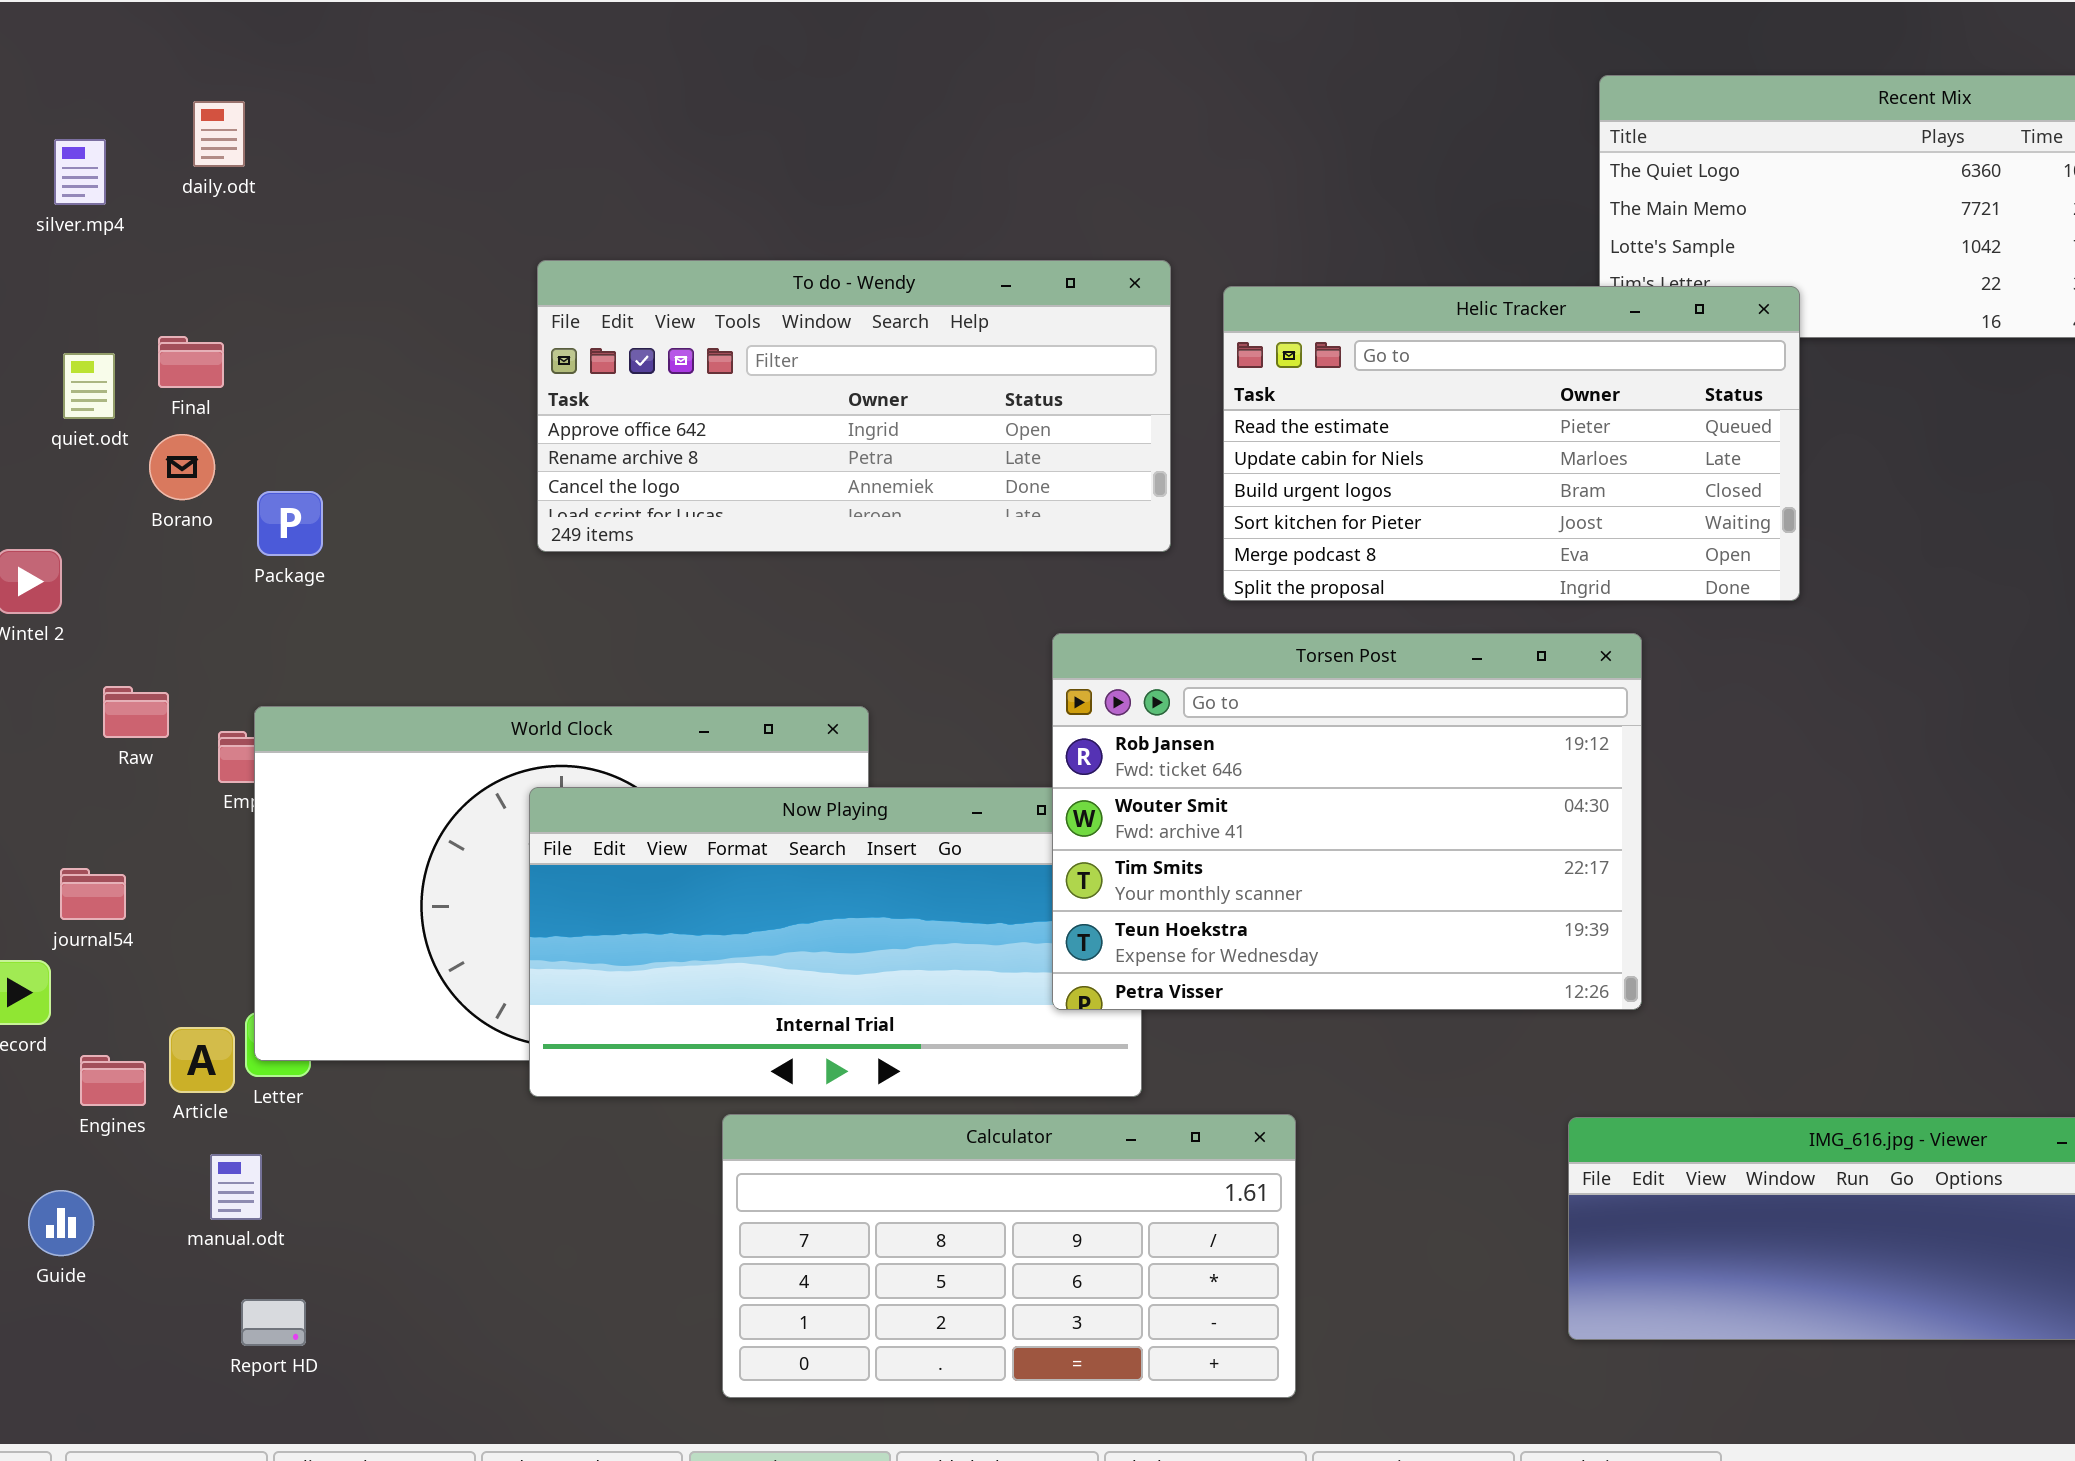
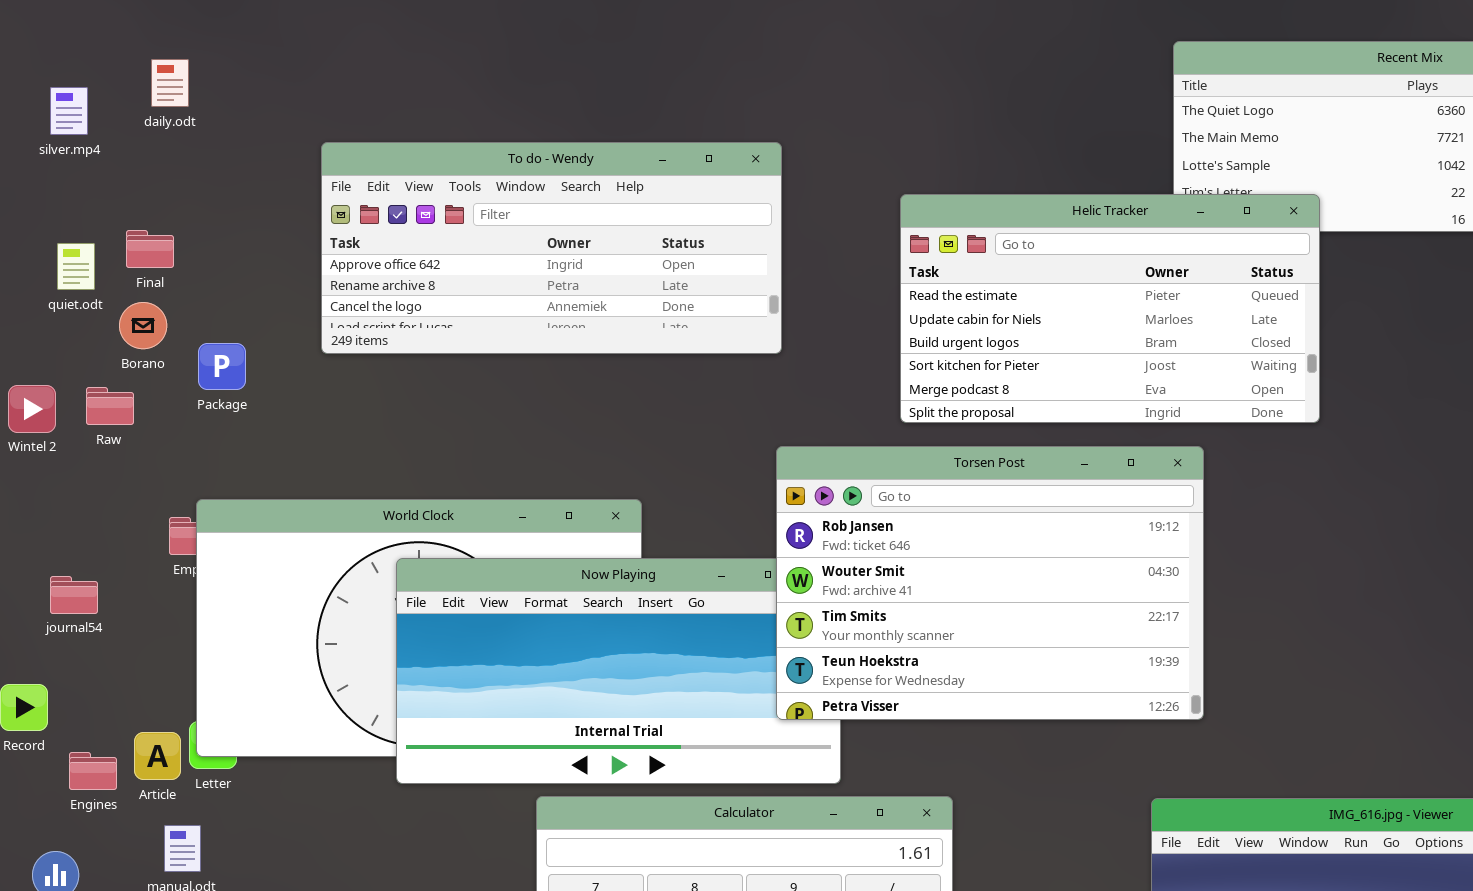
To do - Wendy: [537,260,1171,552] -> [321,142,782,354], moved
Raw: [103,686,169,738] -> [86,387,134,425], moved
journal54: [60,868,126,920] -> [50,576,98,614], moved

